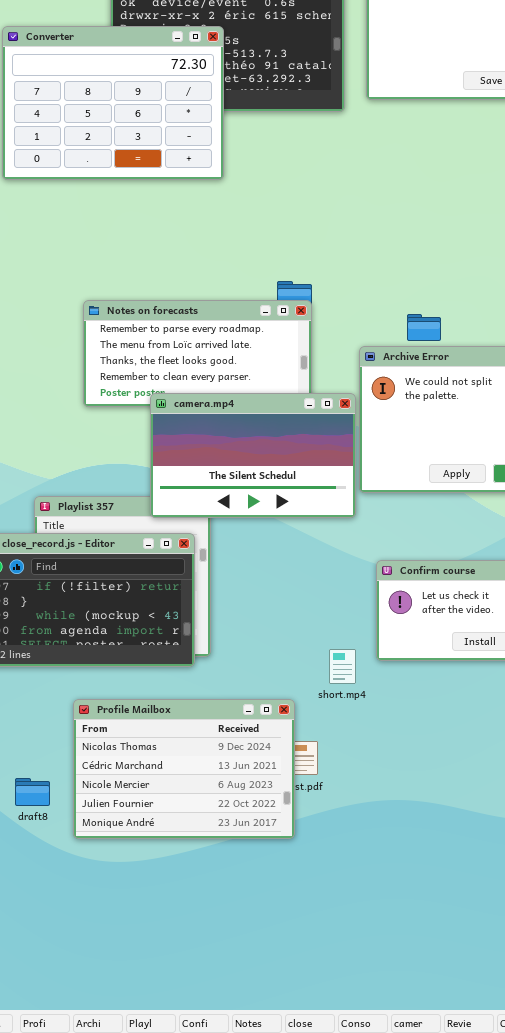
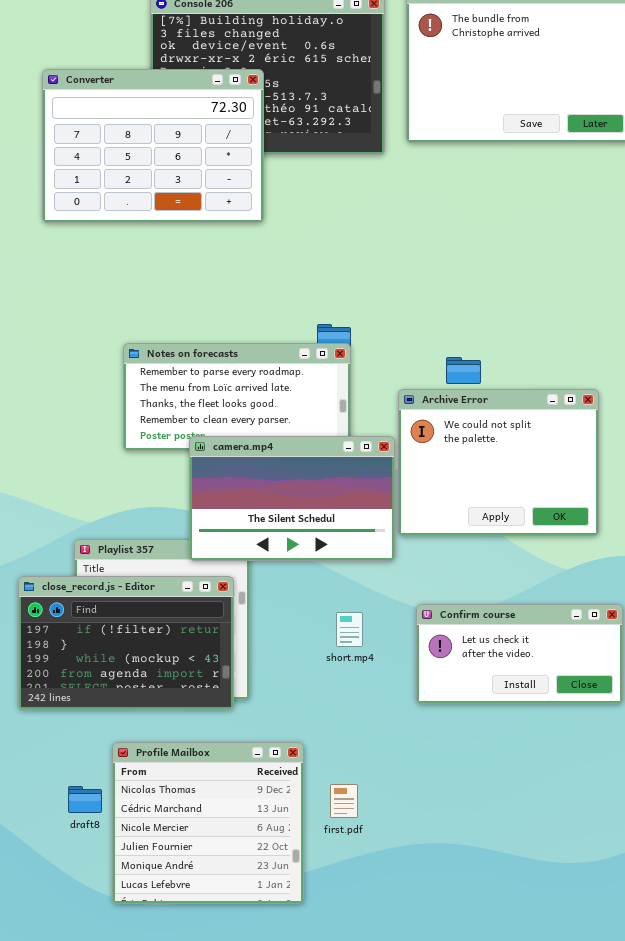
short.mp4: [329,649,356,684] -> [336,612,363,647], moved
Profile Mailbox: [73,699,295,839] -> [112,742,304,904], resized
draft8: [15,778,50,806] -> [68,786,102,813], moved

